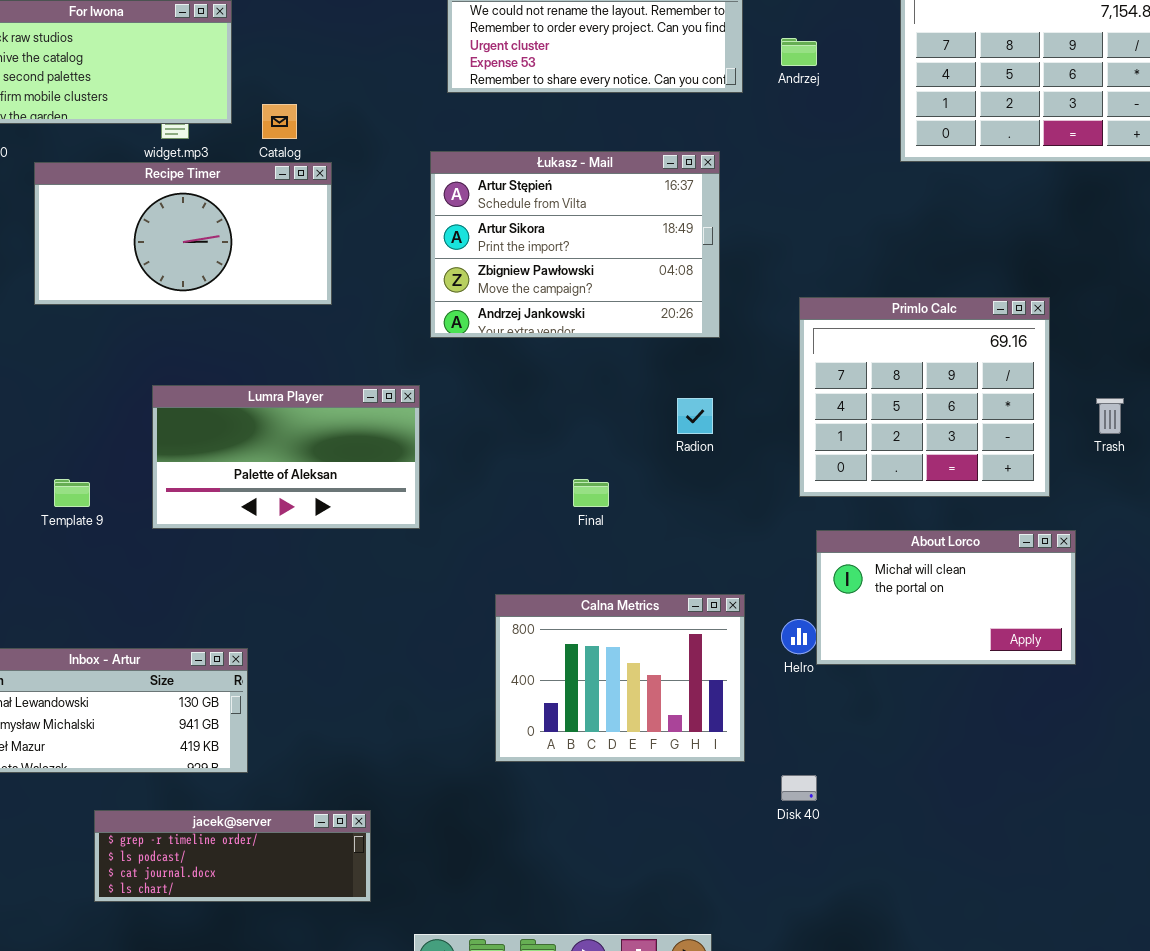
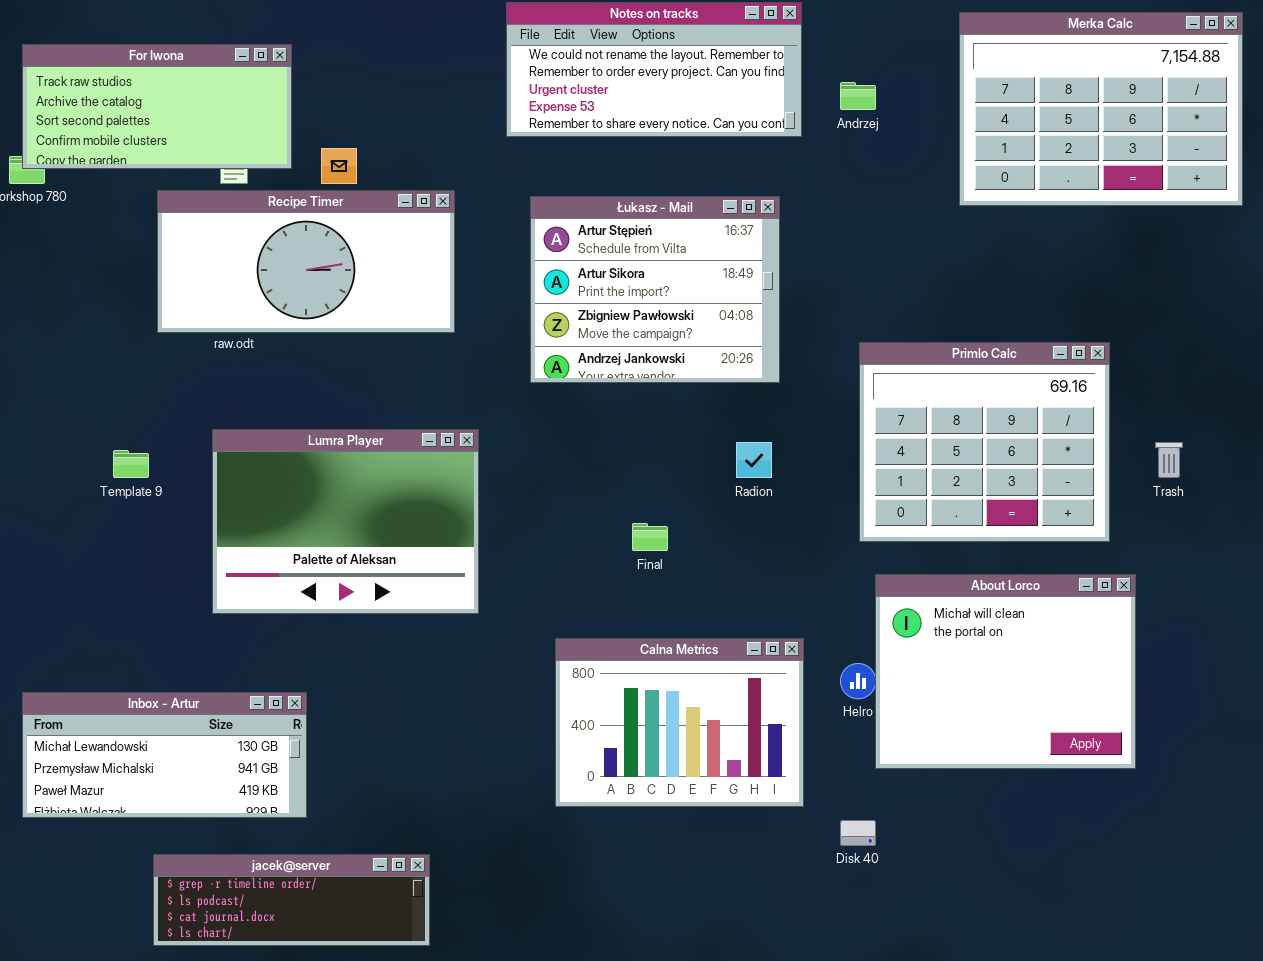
Łukasz - Mail: [430,151,720,338] -> [530,196,780,383], resized
Recipe Timer: [34,162,332,305] -> [157,190,455,333], moved
Lumra Player: [152,385,420,529] -> [212,429,479,614], resized
Template 9: [54,479,90,507] -> [113,450,149,478], moved
About Lorco: [816,530,1076,665] -> [875,574,1136,769], resized

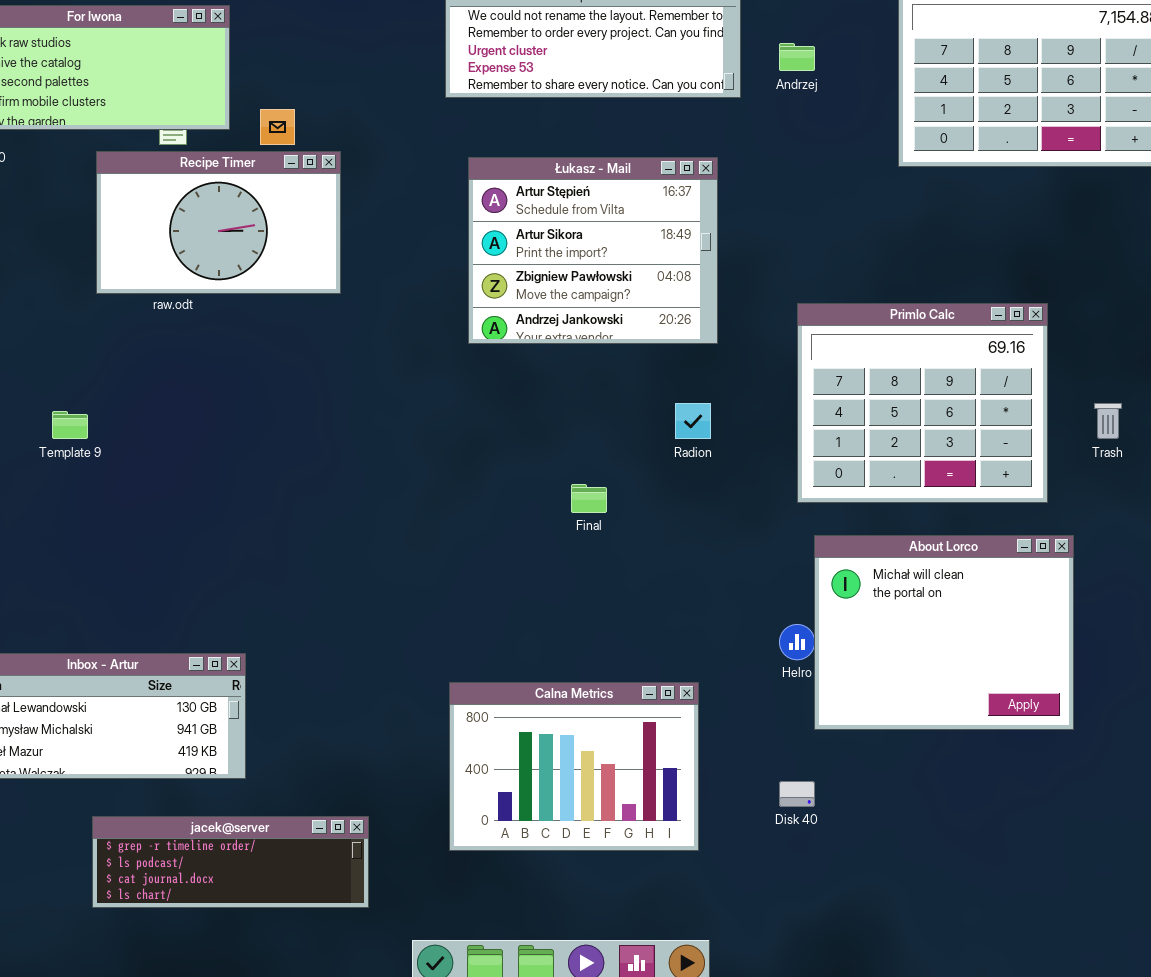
Recipe Timer: [157,190,455,333] -> [96,151,341,294], resized
Lumra Player: [212,429,479,614] -> none, closed
Calna Metrics: [555,638,804,807] -> [449,682,699,851], moved

